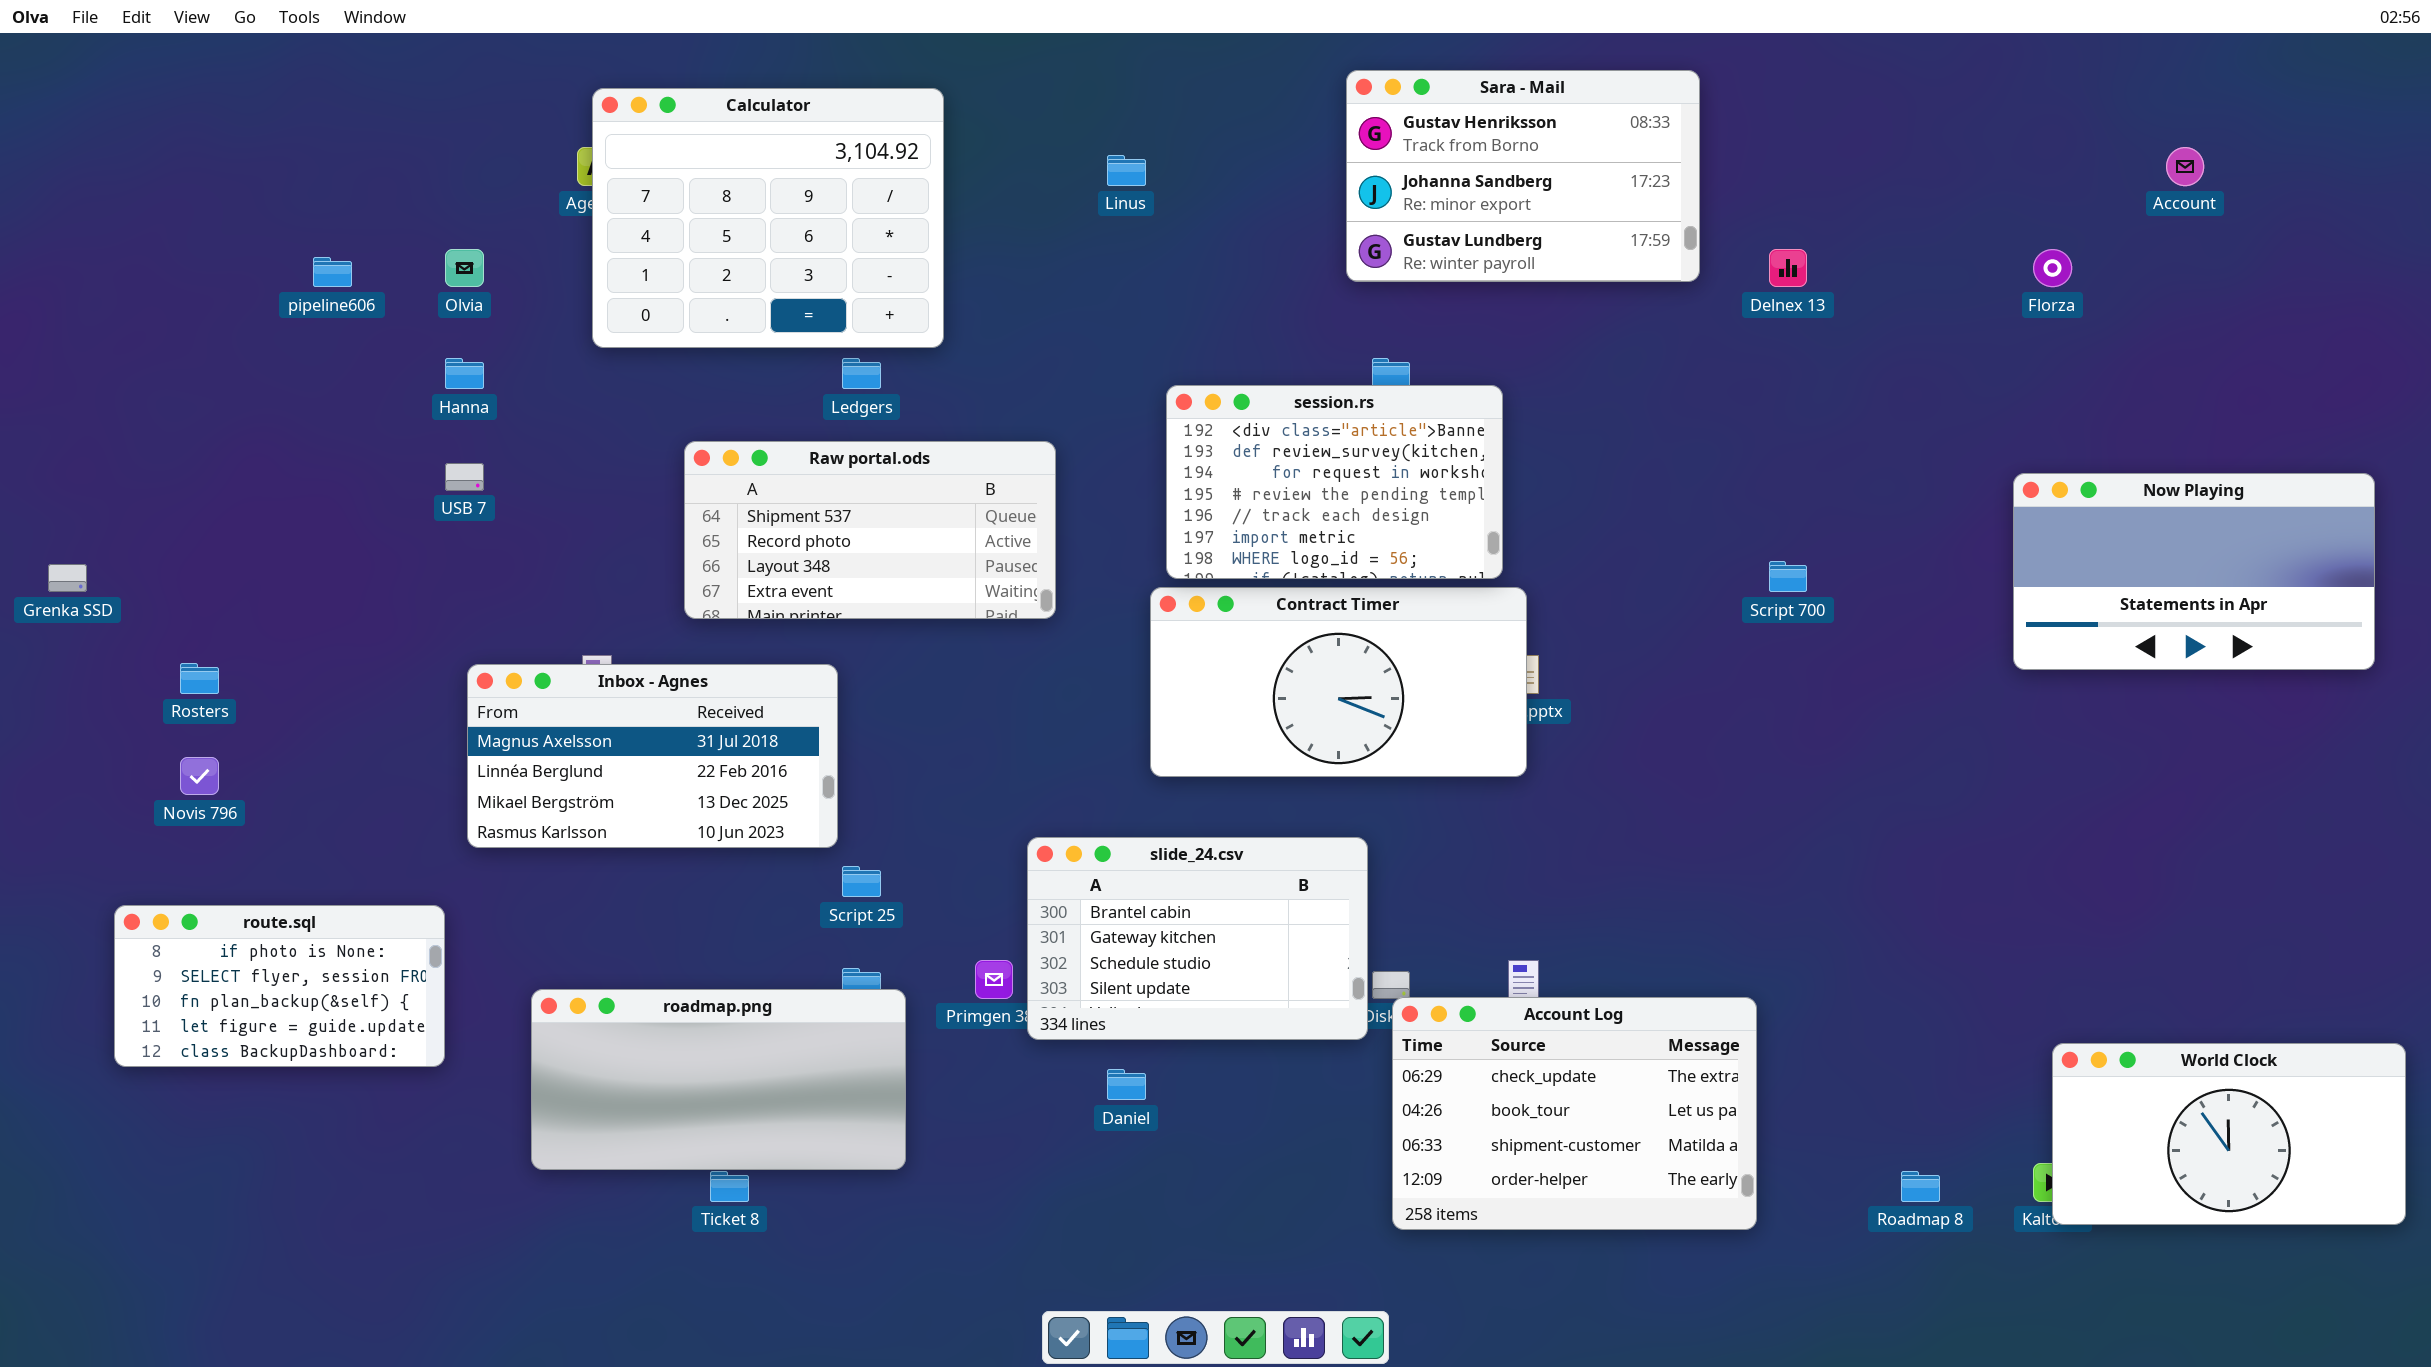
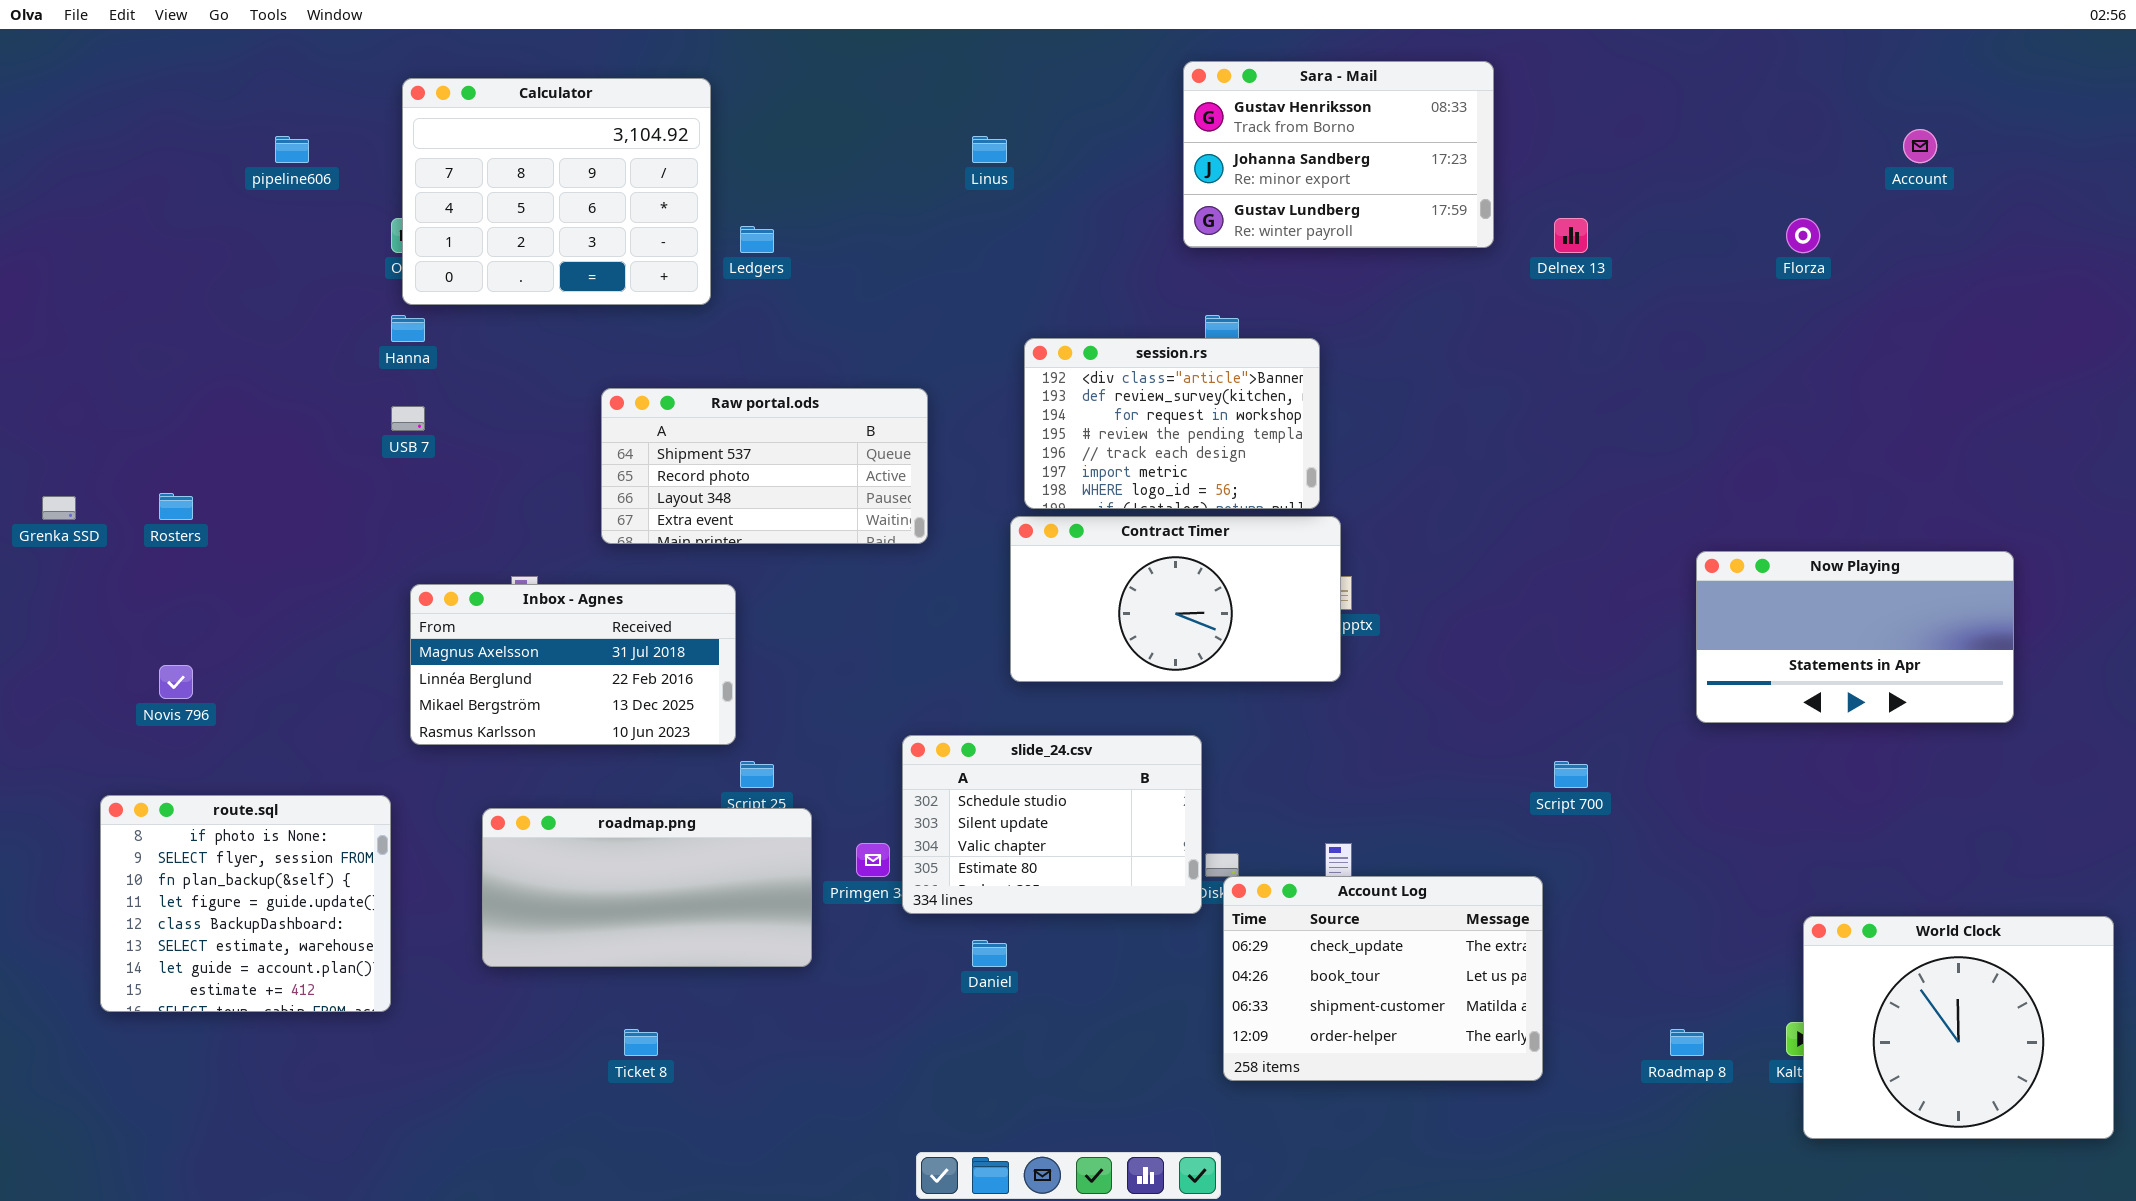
Calculator: [592,88,944,348] -> [402,78,711,305], moved
pipeline606: [313,257,352,287] -> [275,136,309,163], moved
Ledgers: [842,358,881,389] -> [740,226,774,253], moved
Now Playing: [2013,473,2375,670] -> [1696,551,2014,723], moved
Script 700: [1769,561,1807,592] -> [1554,761,1588,788], moved
Rosters: [180,663,219,694] -> [159,493,193,520], moved
slide_24.csv: [1027,837,1368,1040] -> [902,735,1202,914], scrolled down 2 rows
route.sql: [114,905,445,1067] -> [100,795,391,1012], resized
roadmap.png: [531,989,906,1170] -> [482,808,812,967], moved
World Clock: [2052,1043,2406,1225] -> [1803,916,2114,1139], resized

